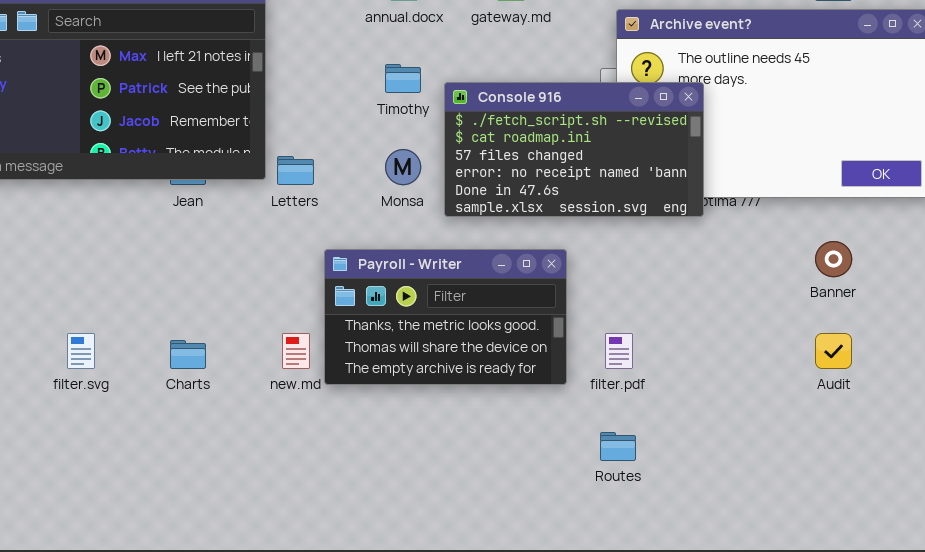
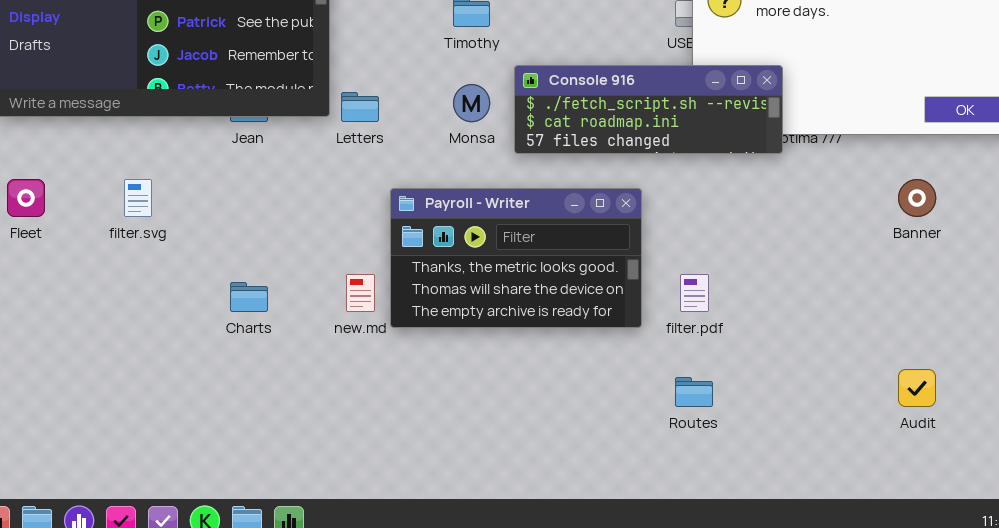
Console 916: [444,82,704,217] -> [514,65,783,154], resized
filter.svg: [67,333,95,369] -> [124,179,152,217], moved
Audit: [815,333,852,369] -> [898,369,936,407], moved

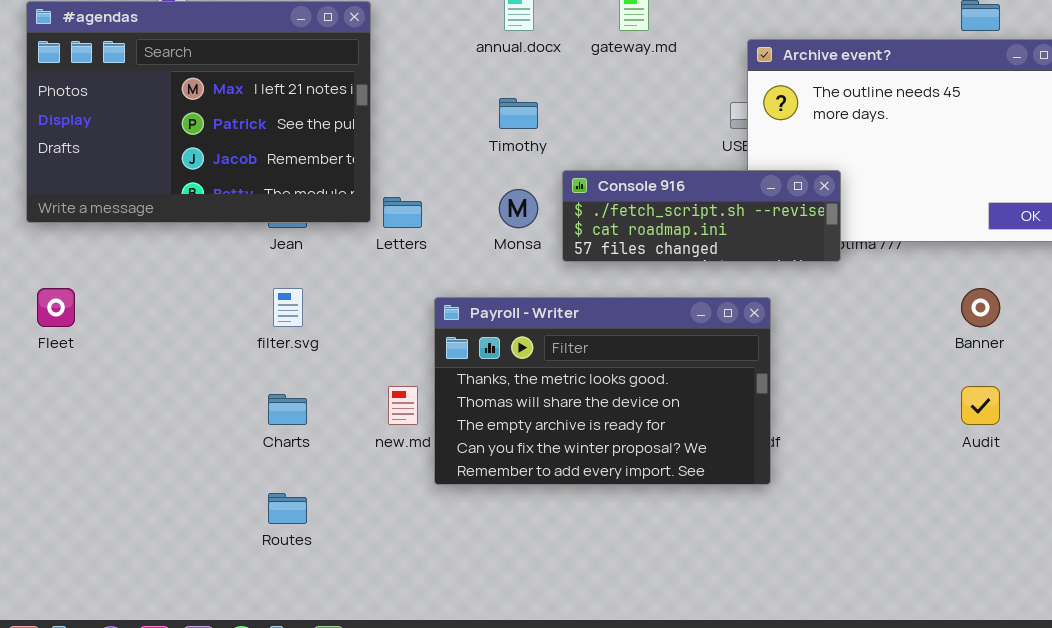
filter.svg: [124,179,152,217] -> [273,288,303,327], moved
Payroll - Writer: [390,188,642,328] -> [434,297,771,485], resized
Audit: [898,369,936,407] -> [961,386,1000,425], moved
Routes: [675,377,713,407] -> [268,493,307,524], moved

